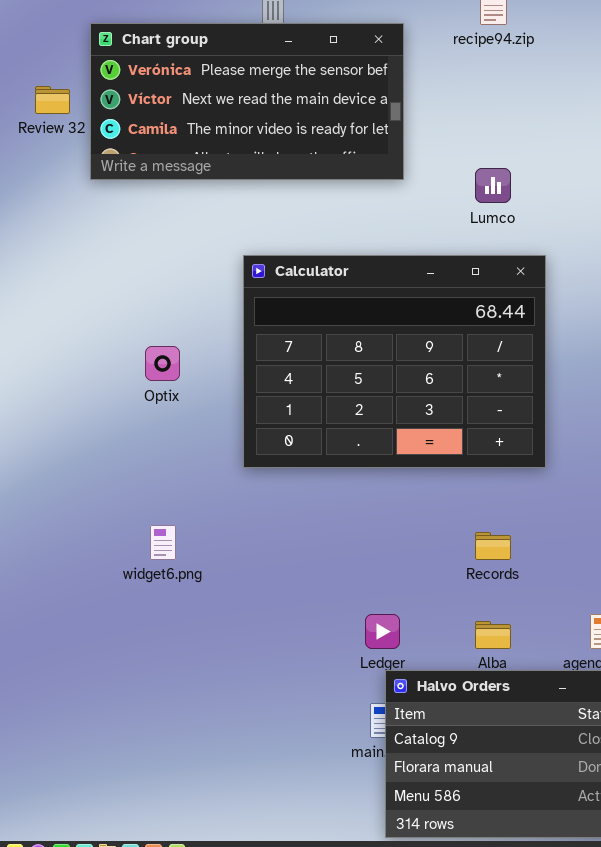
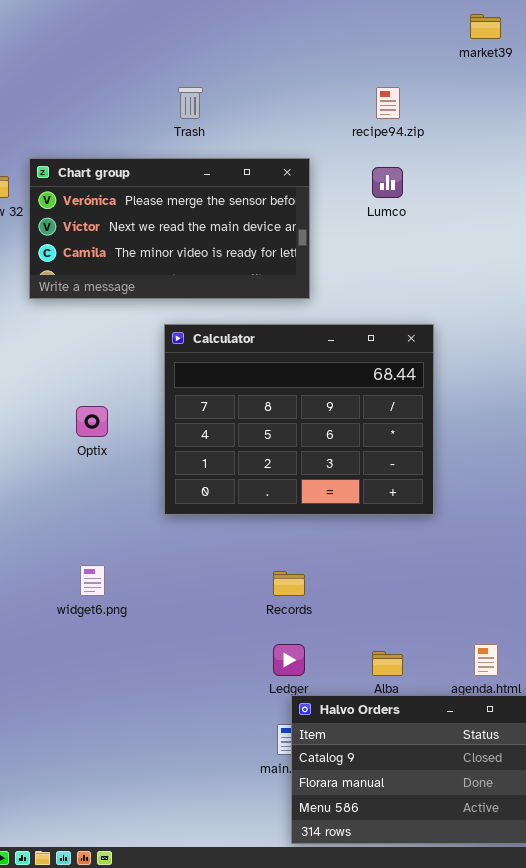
Chart group: [90,23,404,180] -> [29,158,310,299], moved
Lumco: [475,168,511,203] -> [372,167,403,198], moved
Records: [475,532,511,560] -> [273,571,305,596], moved

